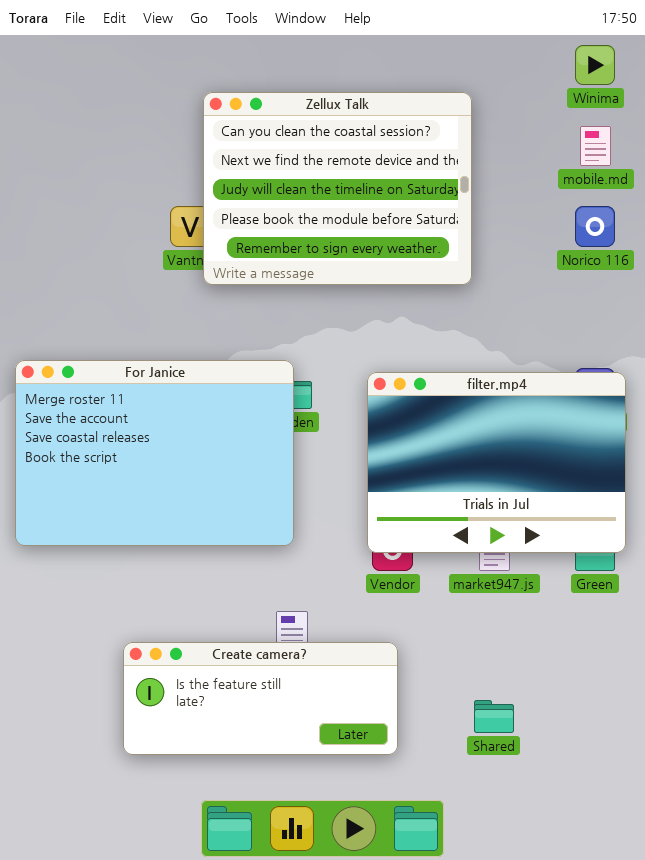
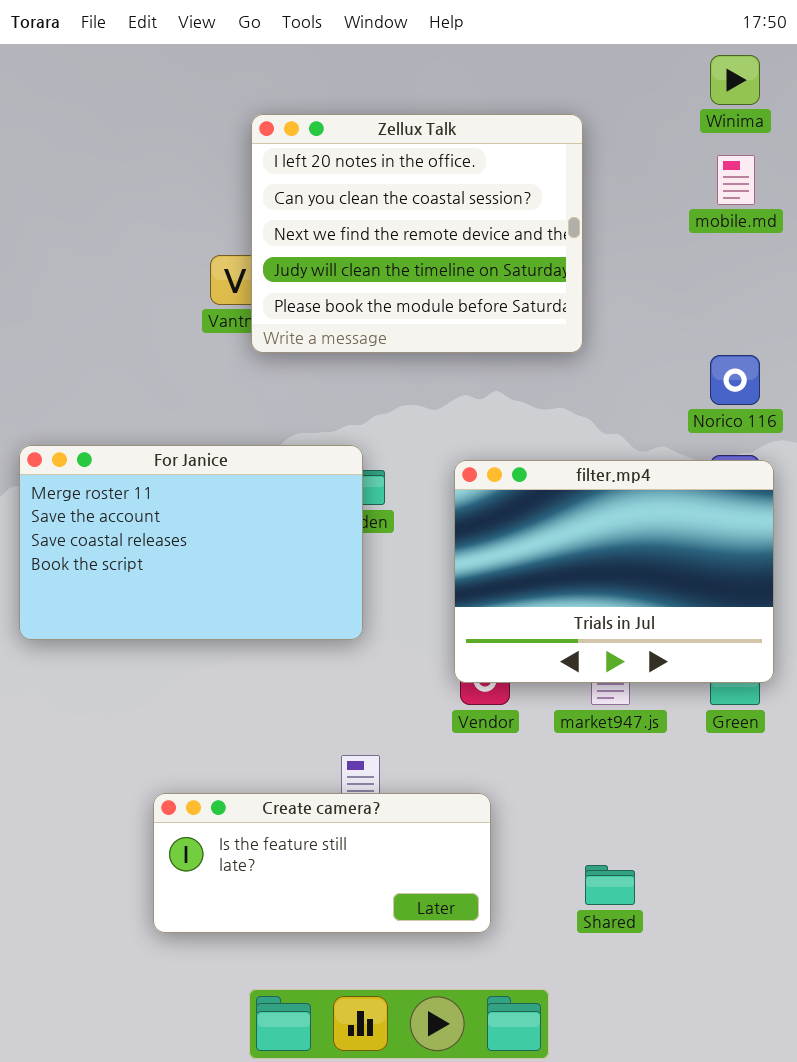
Zellux Talk: [203,92,472,285] -> [251,114,583,353], scrolled up 1 row
Norico 116: [575,206,615,247] -> [710,355,760,405], moved
For Janice: [15,360,294,546] -> [19,445,363,640], resized

